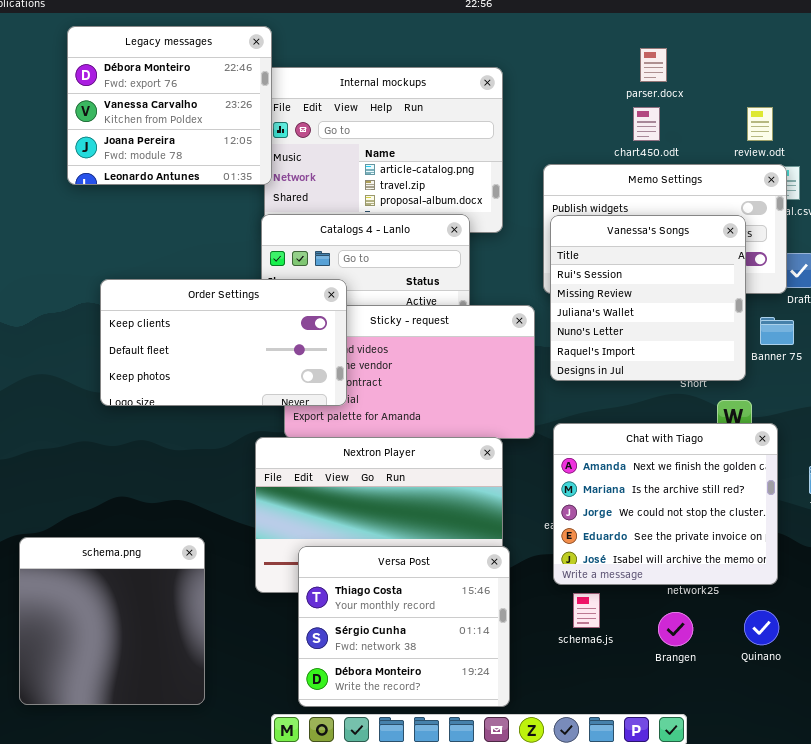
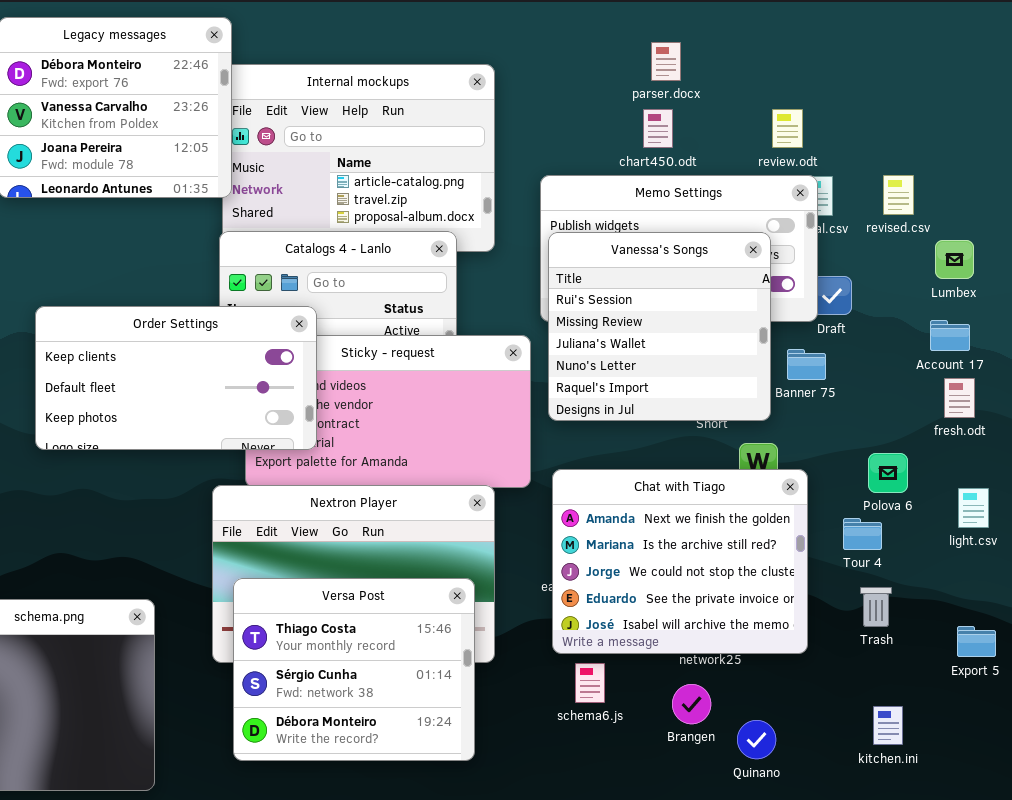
Versa Post: [298,546,510,707] -> [233,578,475,761], moved
Quinano: [744,610,779,645] -> [737,720,776,759], moved

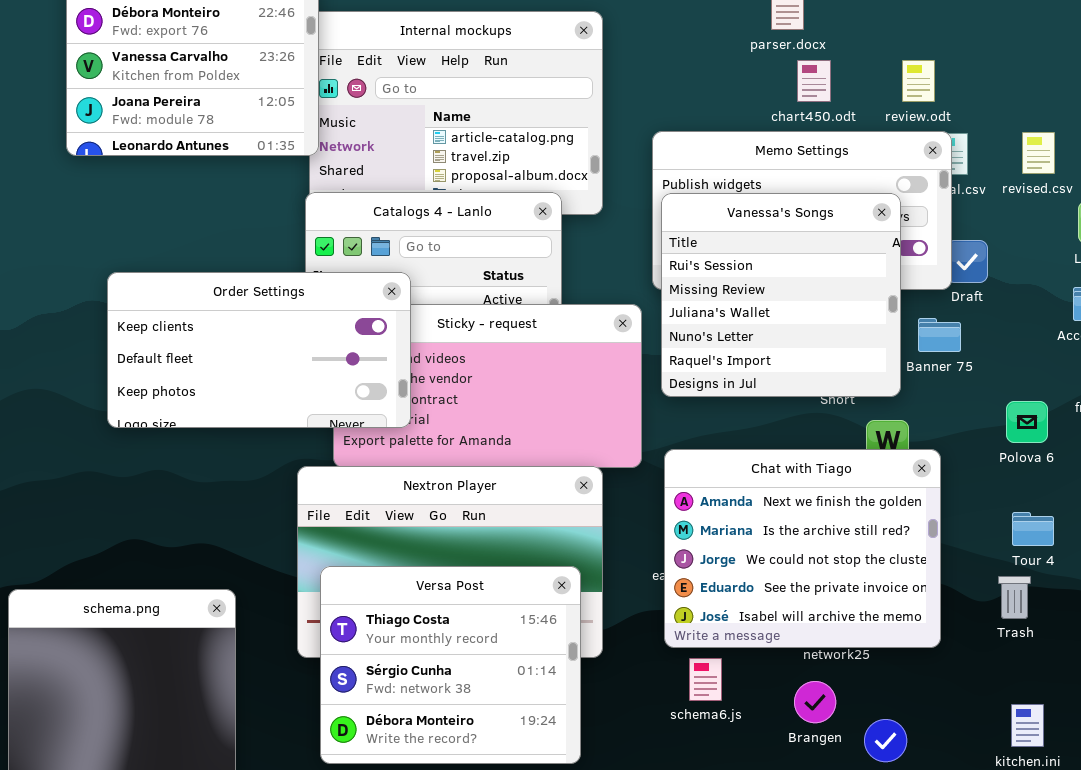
chart450.odt: [643,109,673,148] -> [797,60,831,102], moved
Polova 6: [868,453,908,493] -> [1006,401,1048,443], moved
Tour 4: [843,518,882,550] -> [1012,512,1054,546], moved

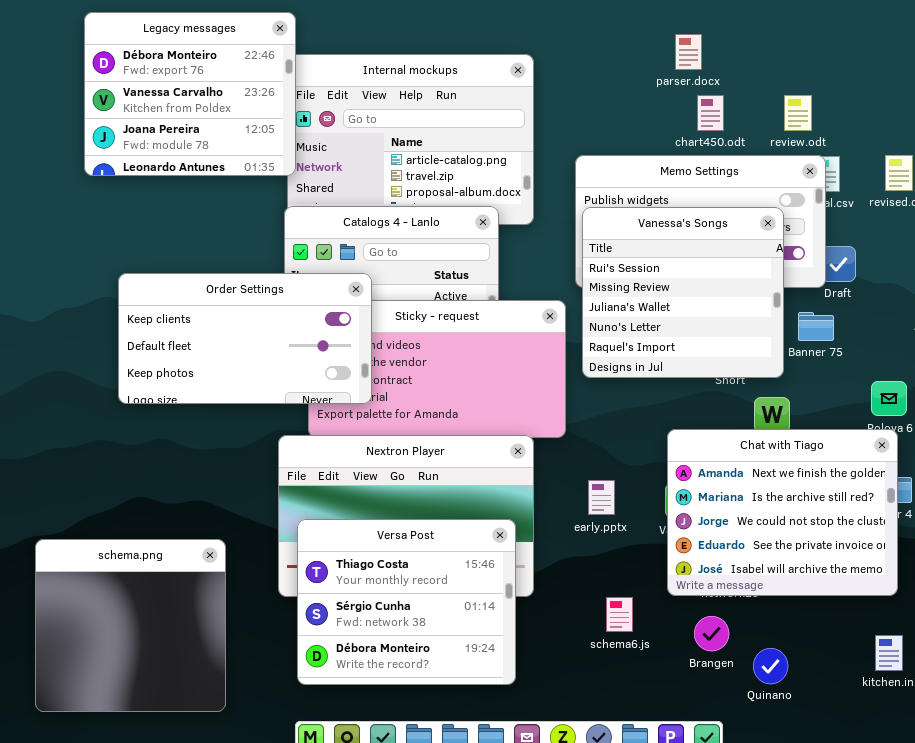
Chat with Tiago: [664,449,941,648] -> [667,429,898,596], moved

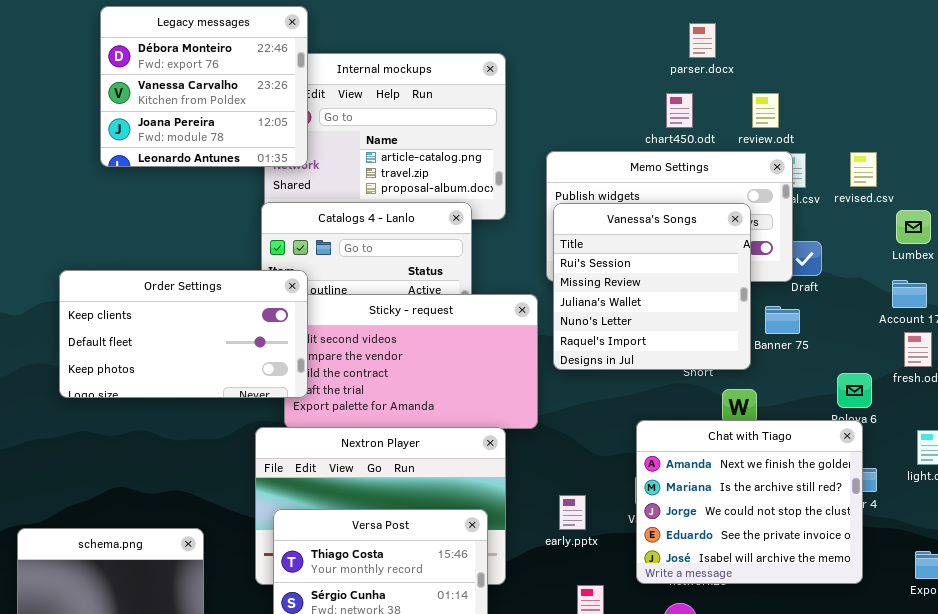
Legacy messages: [84,12,296,176] -> [100,6,308,167], moved
parser.docx: [675,34,702,70] -> [689,23,716,58], moved
Order Settings: [118,273,372,404] -> [59,270,308,398], moved
early.pptx: [588,480,615,515] -> [559,495,586,530], moved

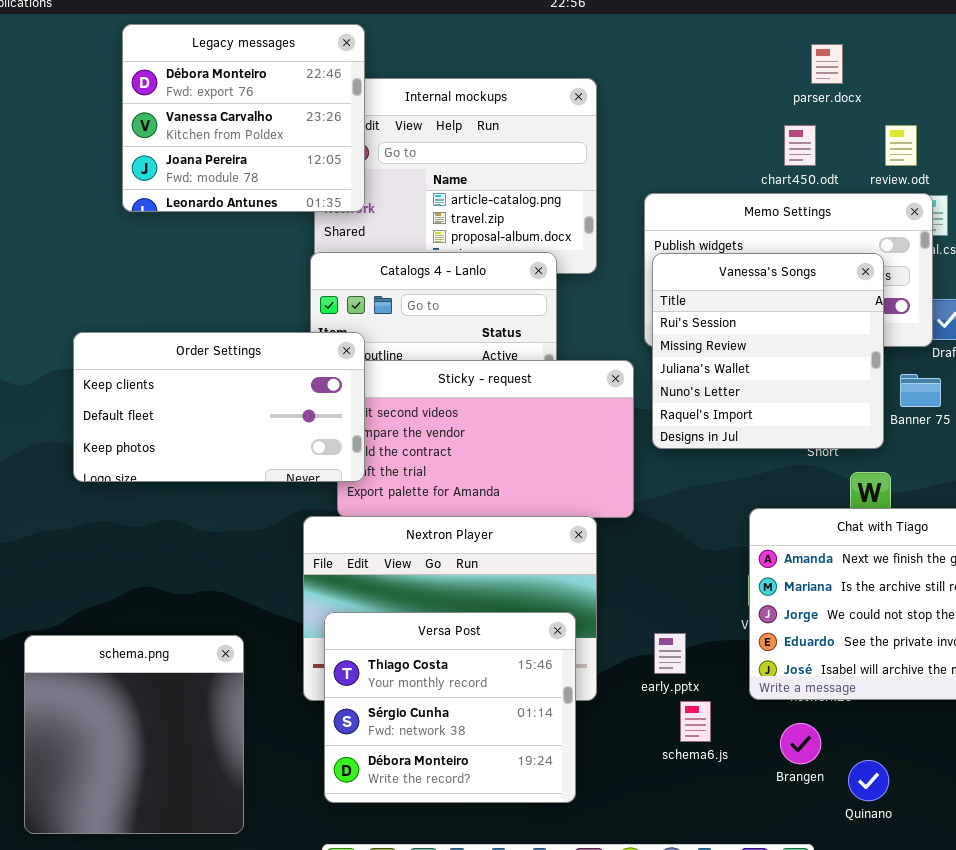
early.pptx: [559,495,586,530] -> [654,633,686,674], moved

